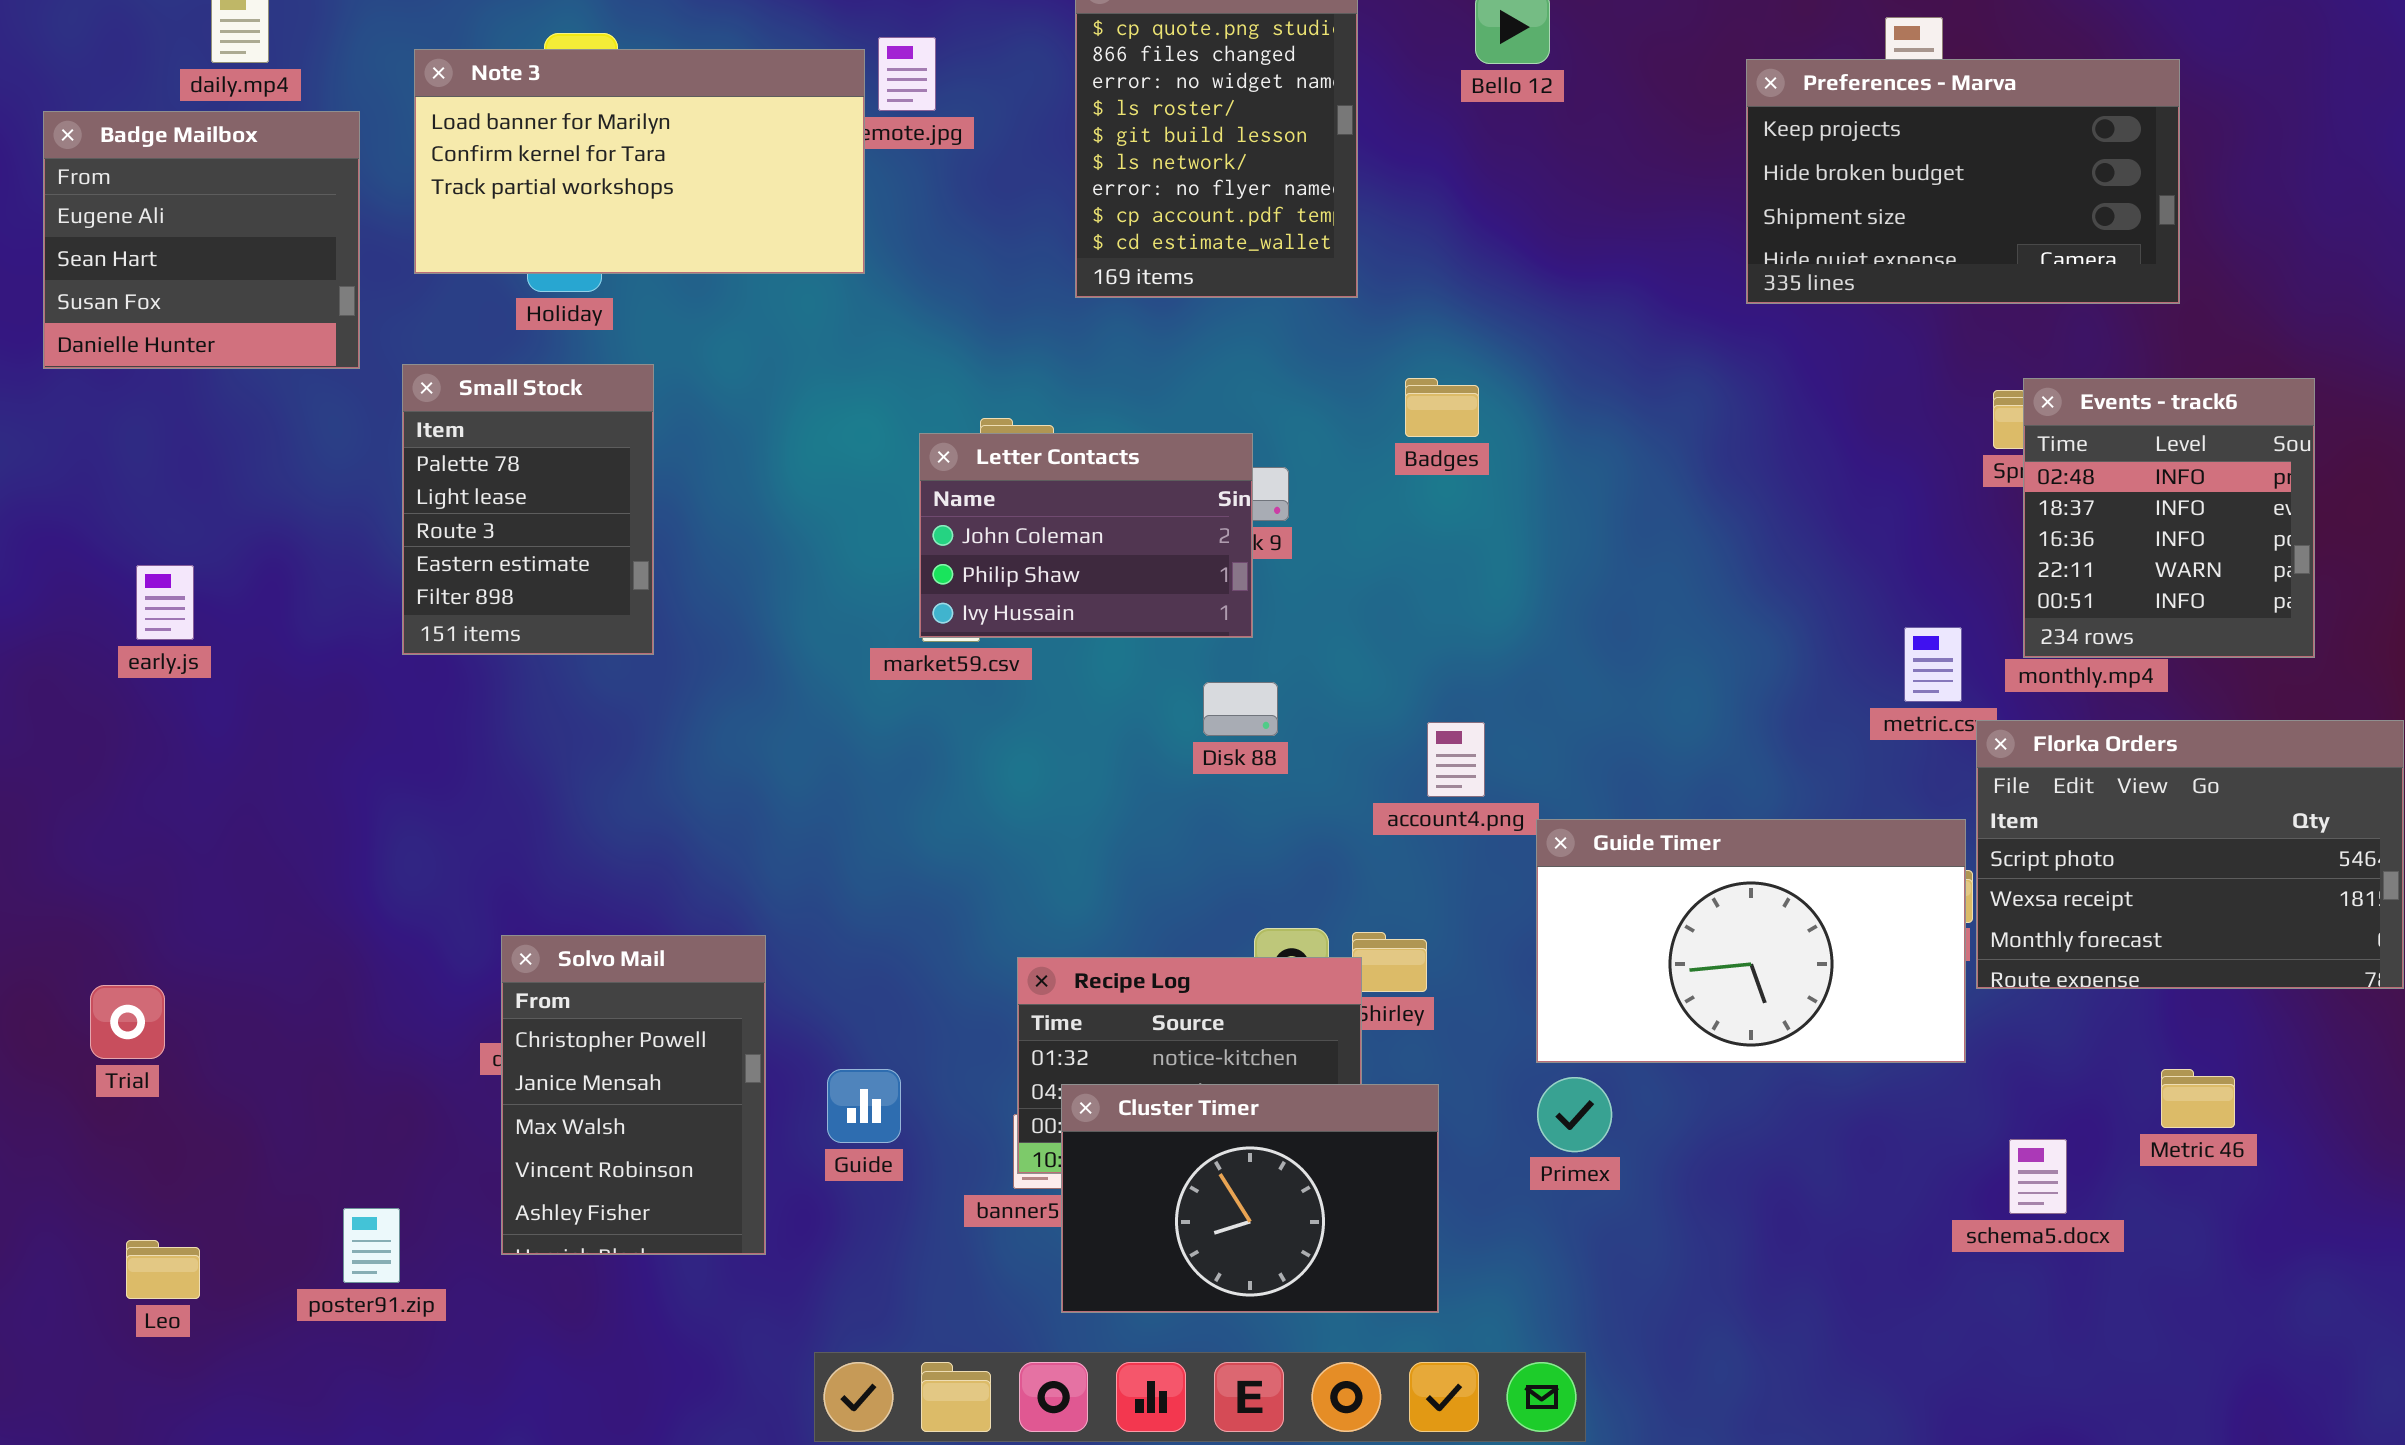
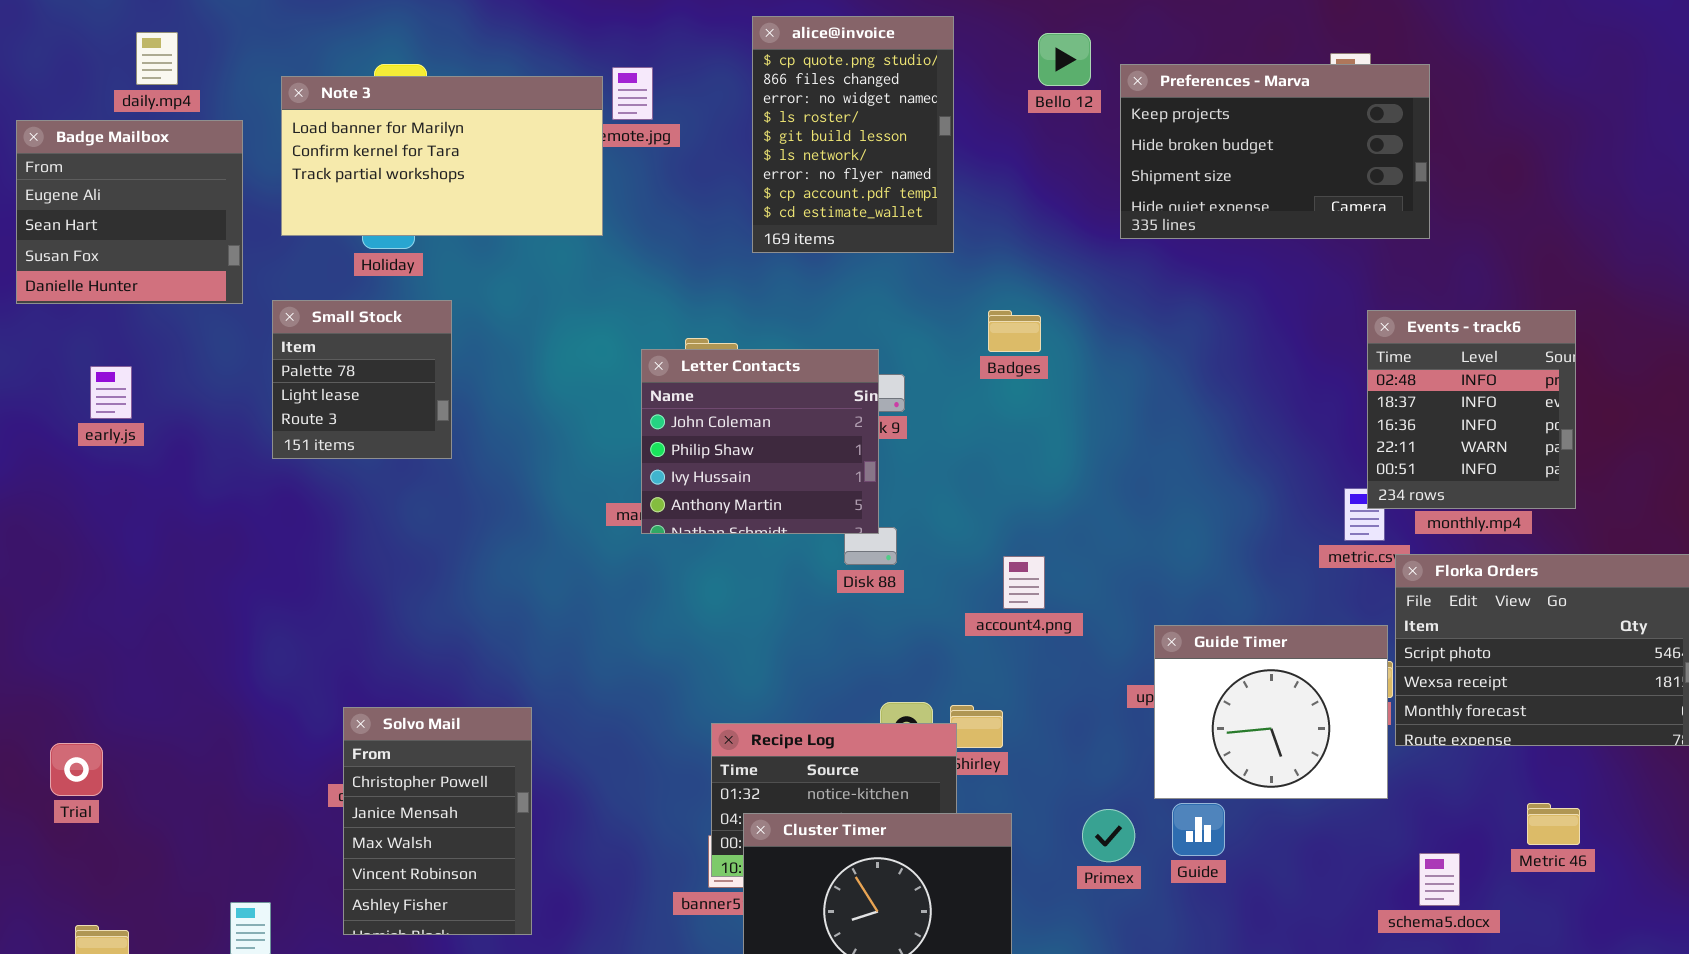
Preferences - Marva: [1746,59,2180,304] -> [1120,64,1430,239], moved
Small Stock: [402,364,654,655] -> [272,300,452,459], resized
Events - track6: [2023,378,2315,658] -> [1367,310,1576,509], moved
Letter Contacts: [919,433,1253,638] -> [641,349,879,534], resized
early.js: [136,565,194,640] -> [90,366,132,419], moved
Guide Timer: [1536,819,1966,1063] -> [1154,625,1388,799], resized
Guide: [827,1069,901,1143] -> [1172,803,1225,856], moved

